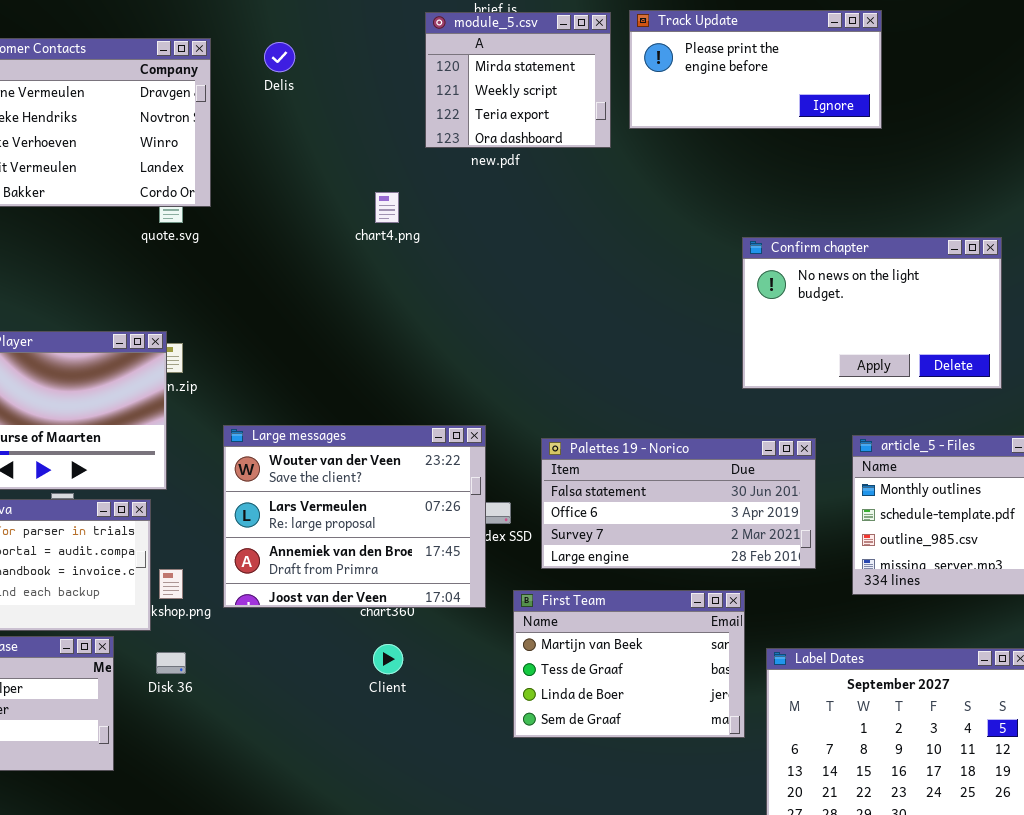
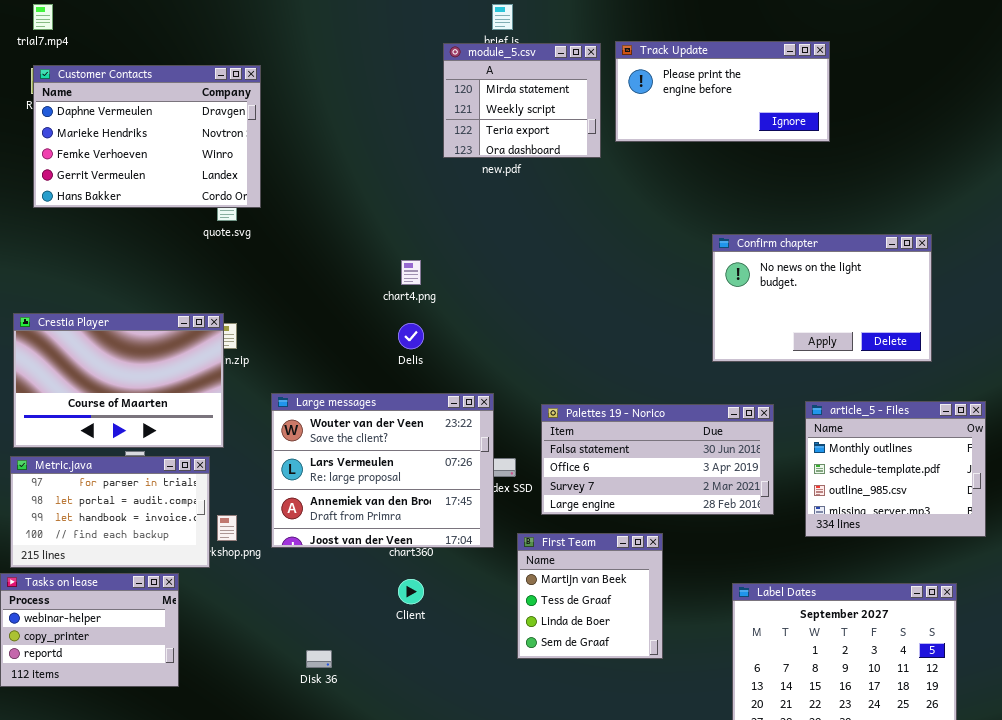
Delis: [264,42,295,72] -> [398,323,424,349], moved
chart4.png: [375,192,399,223] -> [401,260,421,285], moved
First Team: [513,590,745,738] -> [517,533,663,659], resized
Disk 36: [156,652,186,674] -> [306,650,332,668], moved

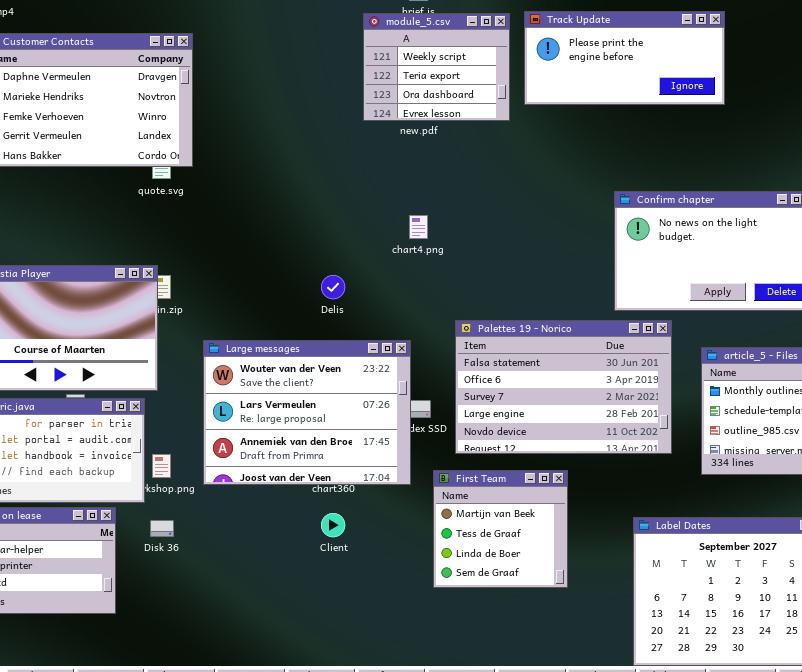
module_5.csv: [443,43,601,158] -> [363,13,510,121], scrolled down 1 row
chart4.png: [401,260,421,285] -> [409,215,428,239], moved
Palettes 19 - Norico: [541,404,774,515] -> [455,320,672,454], resized
Disk 36: [306,650,332,668] -> [150,520,174,537], moved

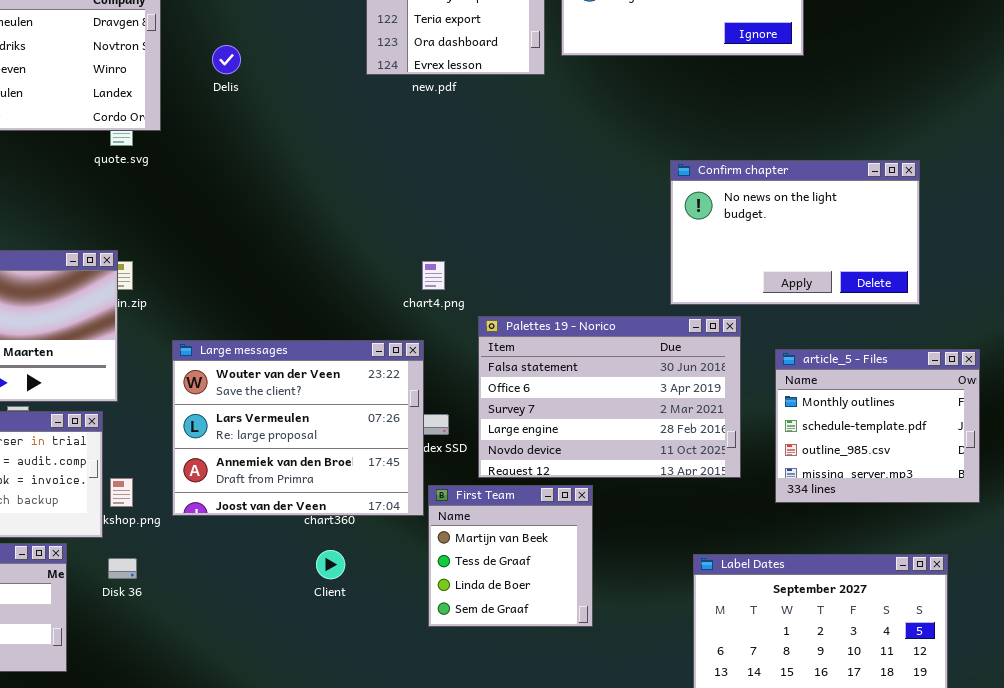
chart4.png: [409,215,428,239] -> [422,261,445,290], moved
Delis: [321,275,345,299] -> [212,45,241,74], moved
First Team: [433,470,568,588] -> [428,485,593,627], moved

